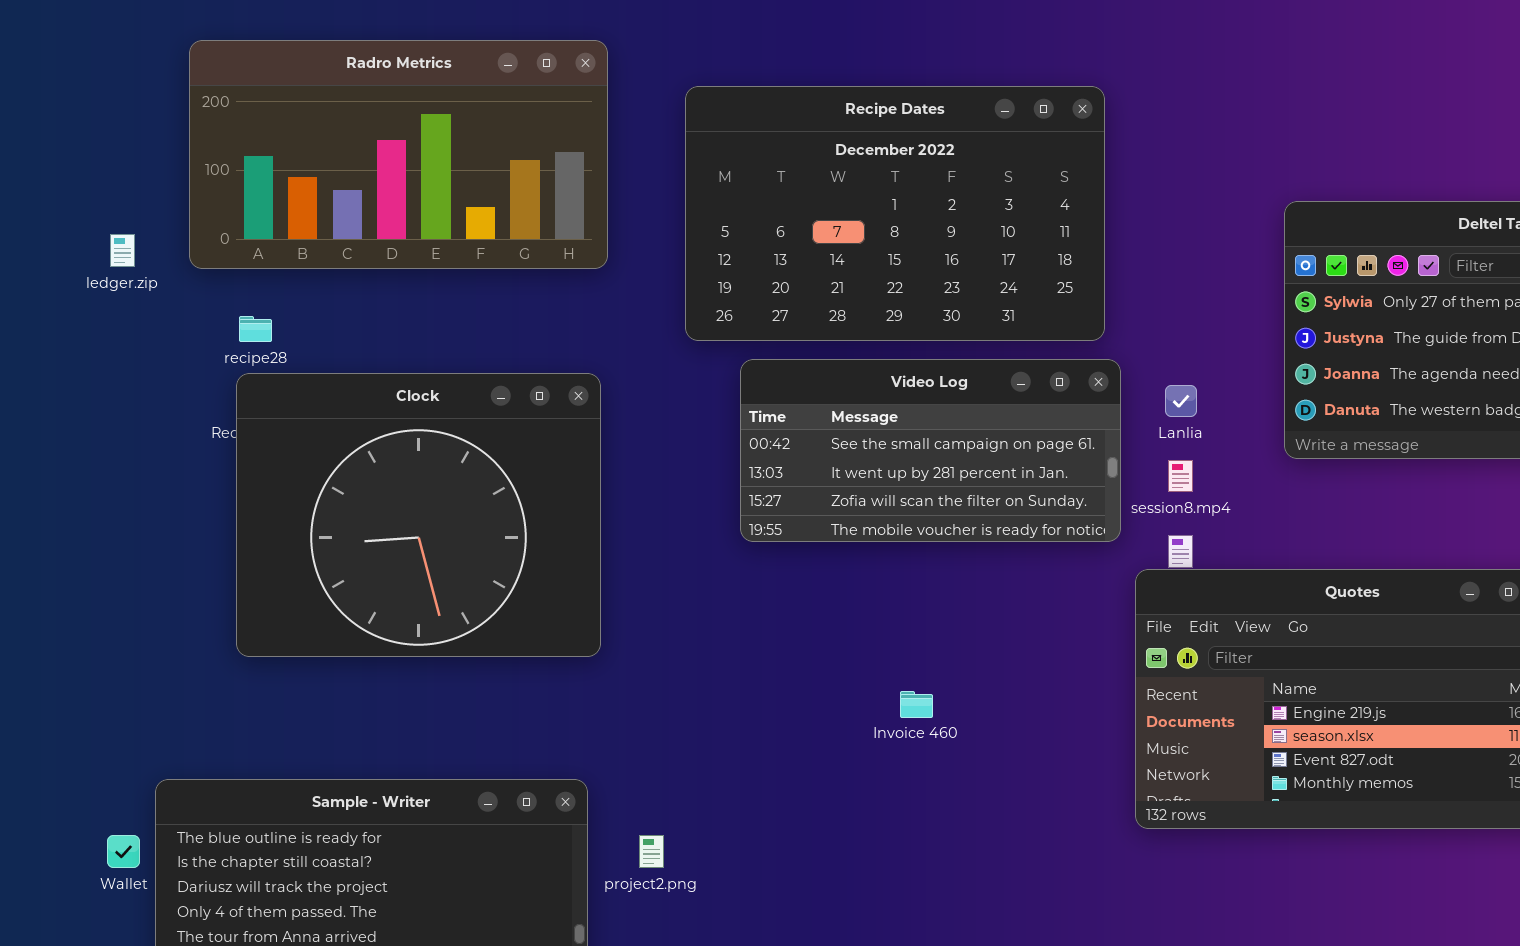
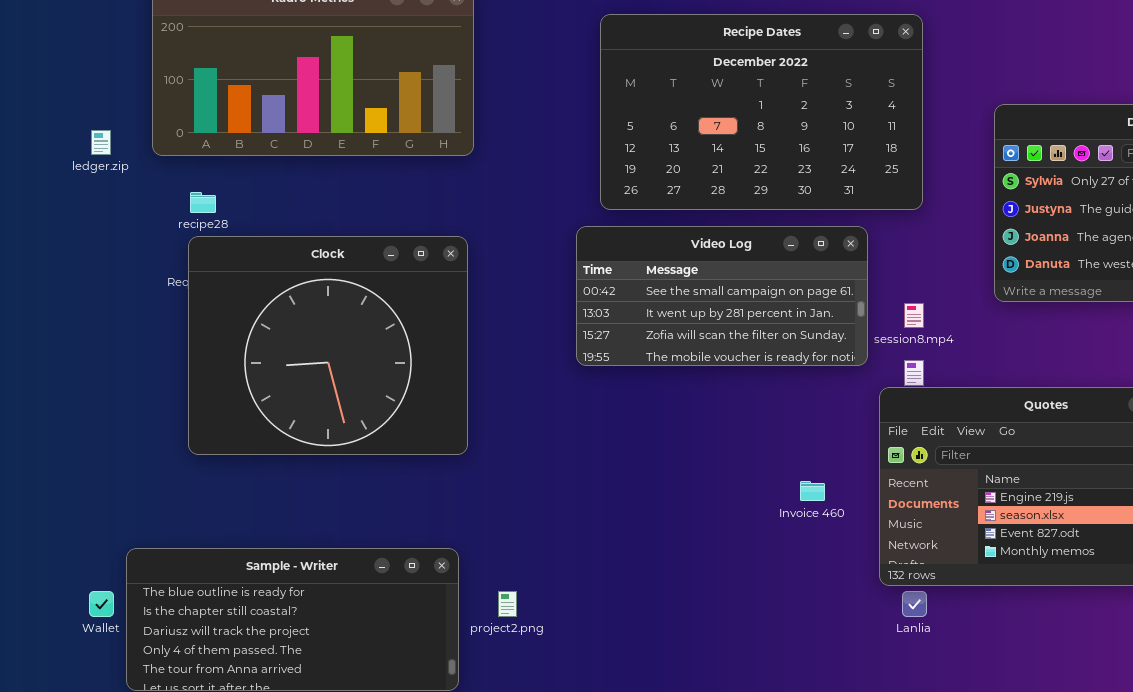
Recipe Dates: [685,86,1105,341] -> [600,14,923,210], moved
Lanlia: [1165,385,1197,417] -> [902,591,927,617], moved
Invoice 460: [900,691,933,718] -> [800,481,825,501], moved

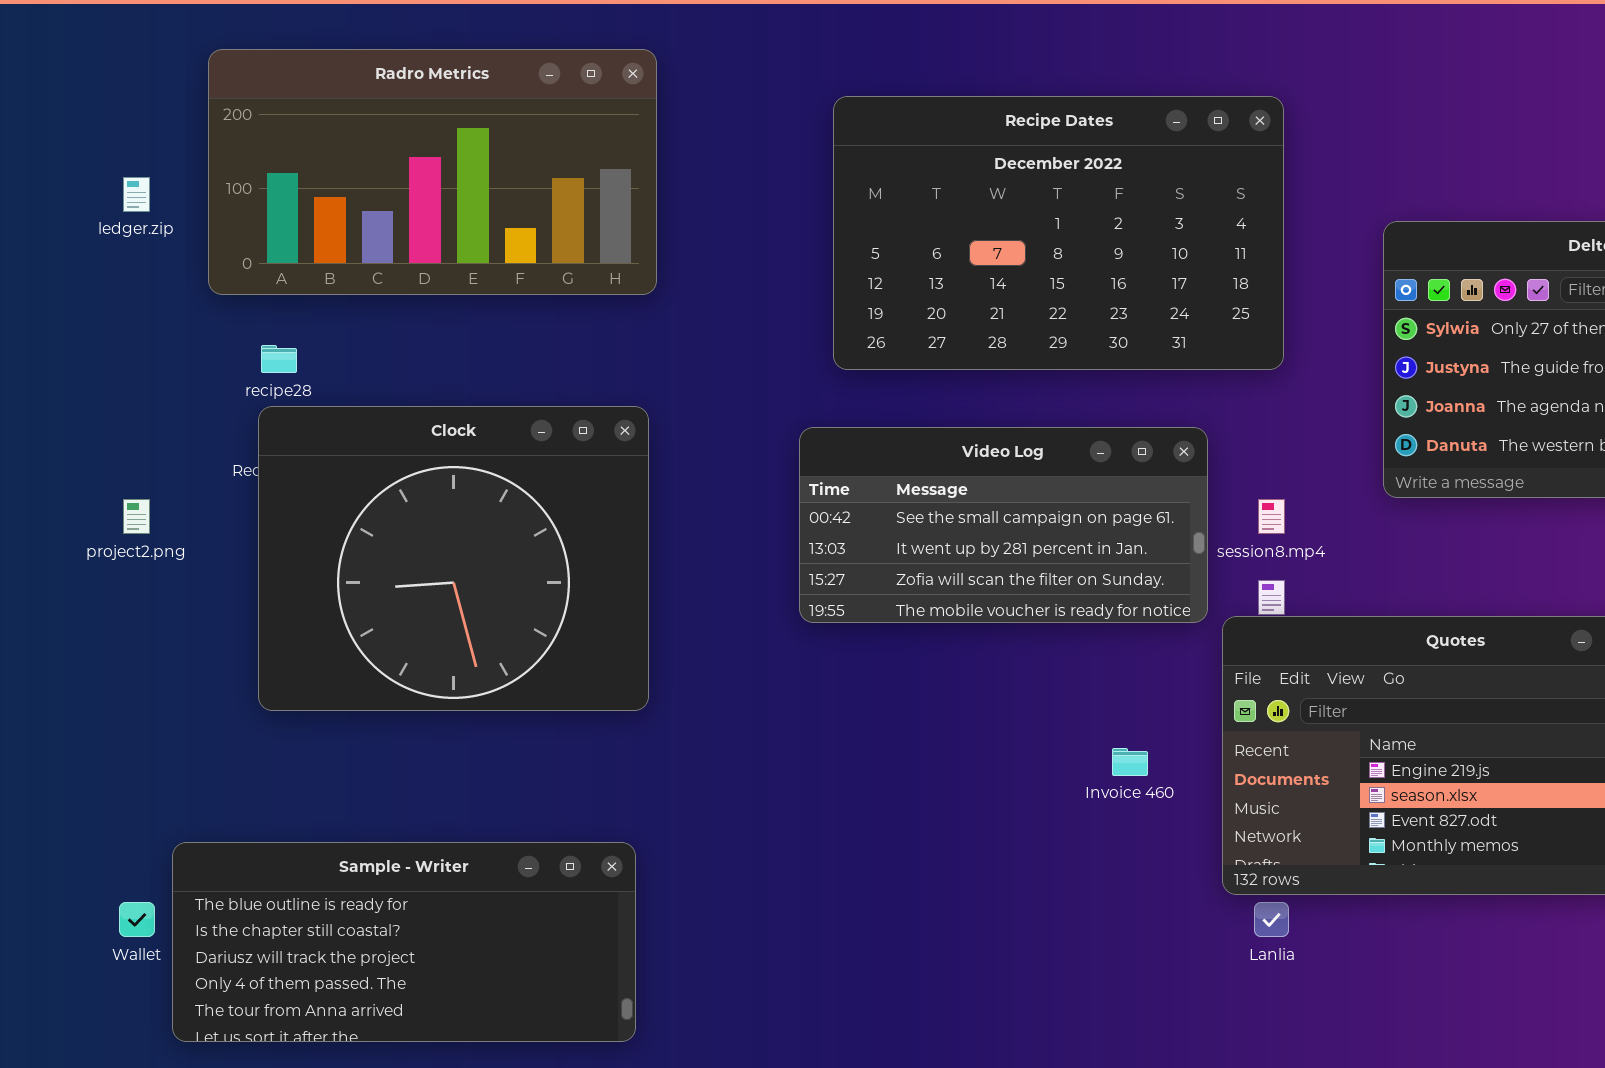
ledger.zip: [91,130,111,155] -> [123,177,150,212], moved
Video Log: [576,226,868,366] -> [799,427,1208,623], moved
project2.png: [498,591,517,617] -> [123,499,150,534], moved

